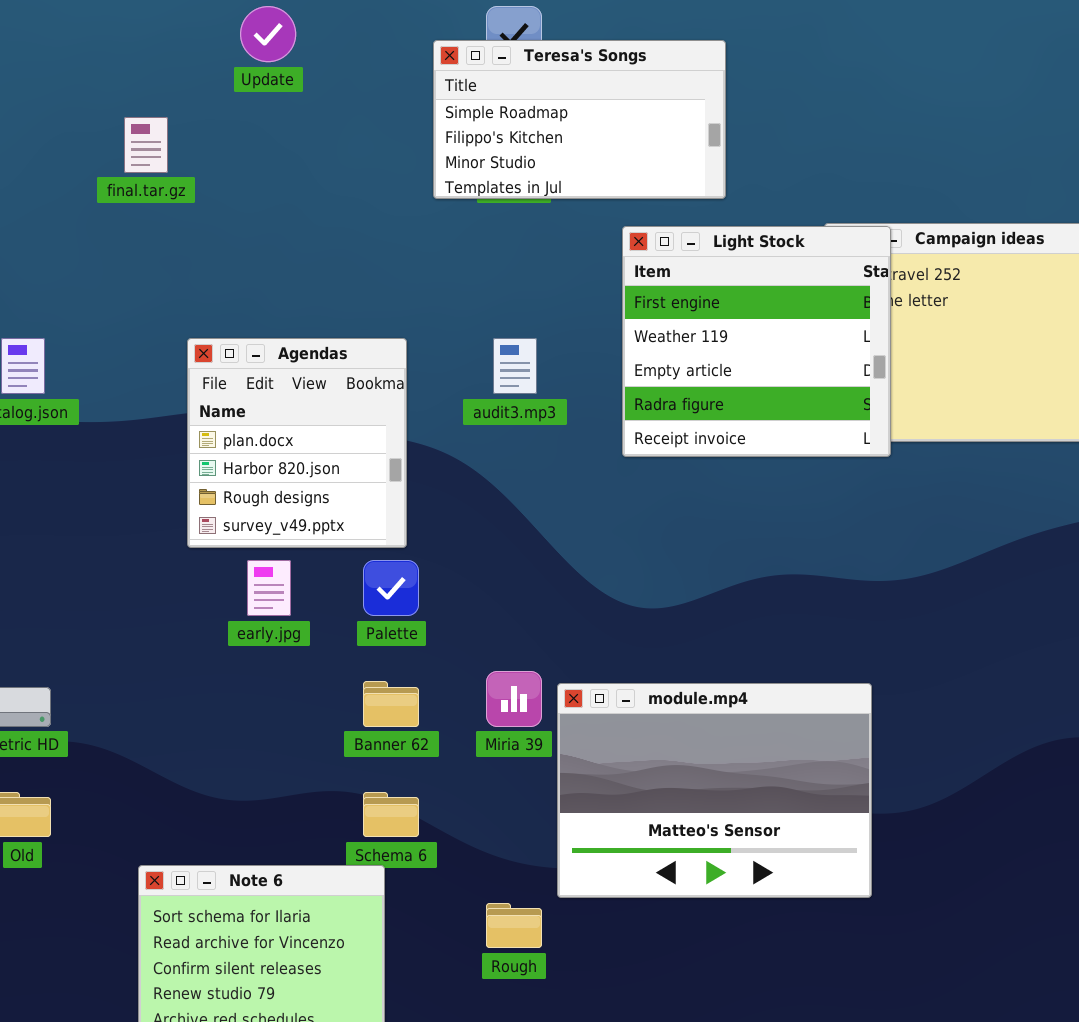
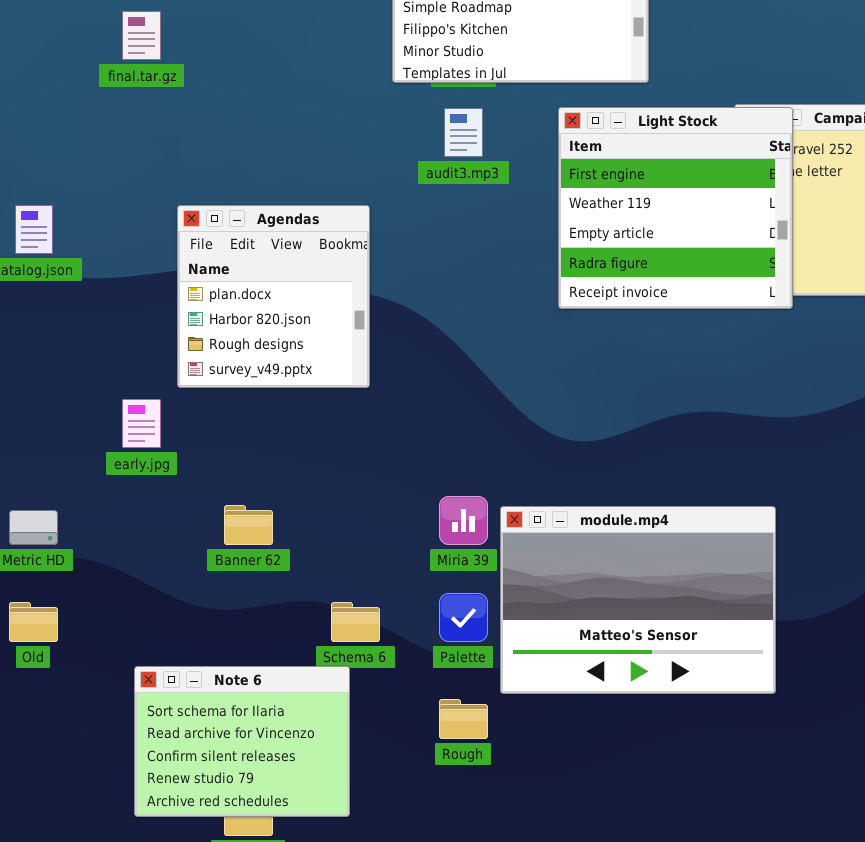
audit3.mp3: [493,338,537,394] -> [444,108,483,157], moved
early.jpg: [247,560,291,616] -> [122,399,161,448], moved
Palette: [363,560,419,616] -> [439,593,488,642], moved
Banner 62: [363,681,419,727] -> [224,505,273,545], moved

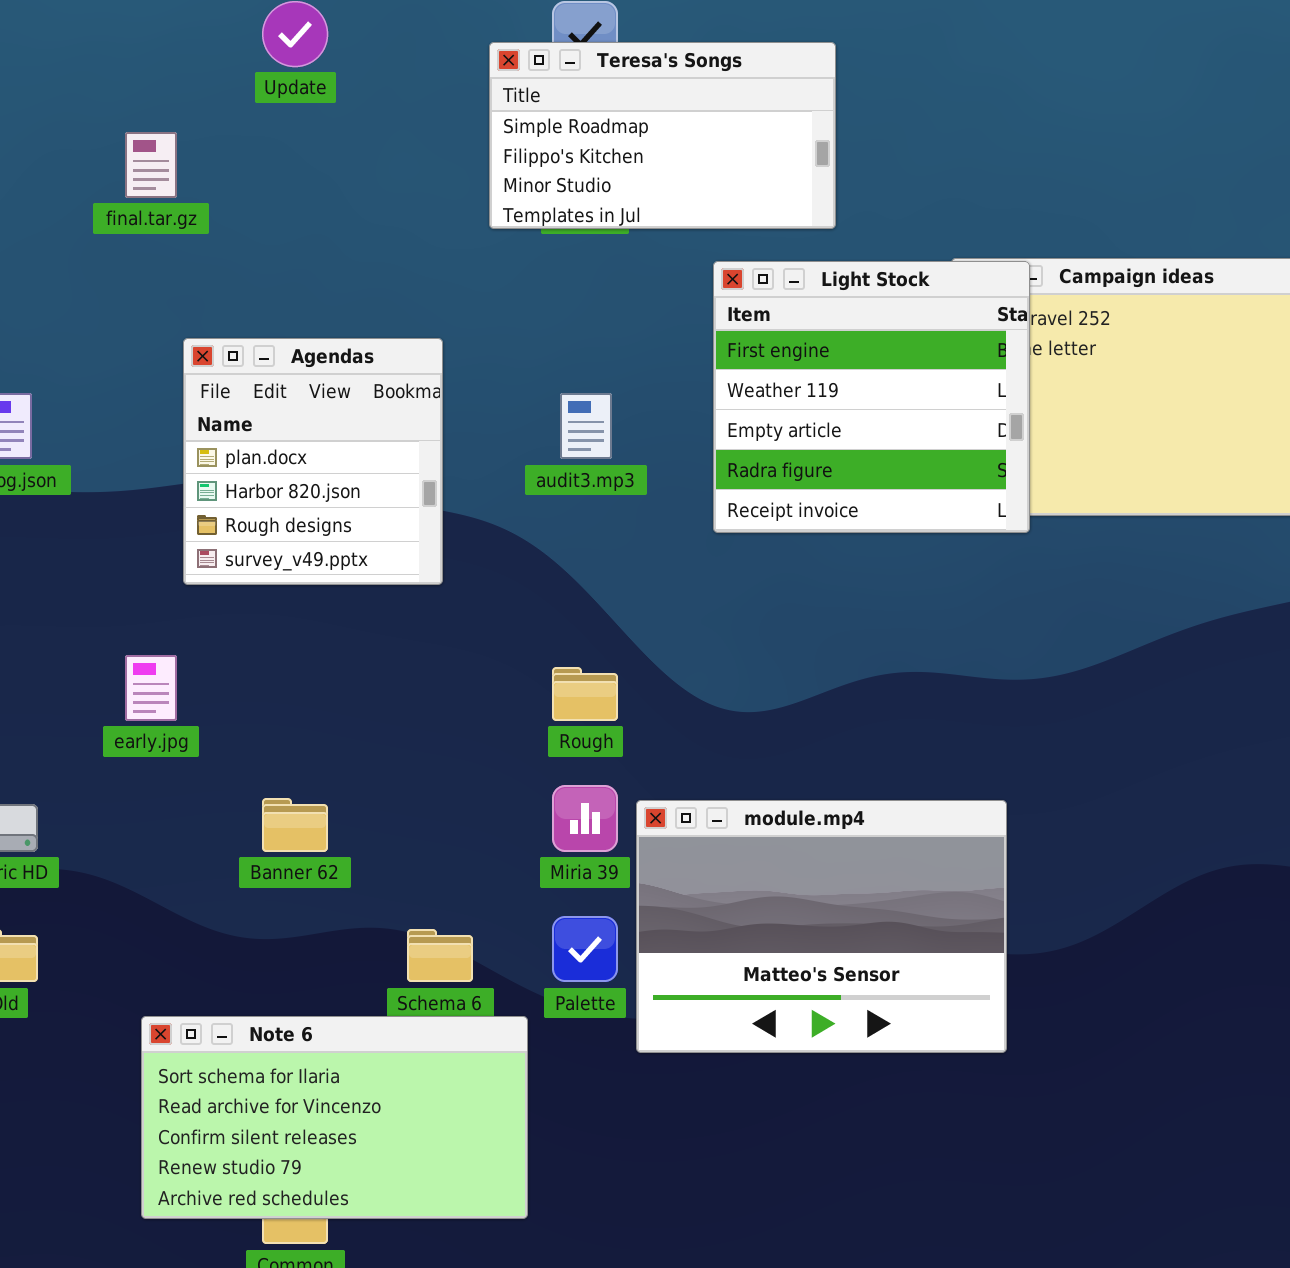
audit3.mp3: [444,108,483,157] -> [560,393,612,459], moved
Agendas: [177,205,370,388] -> [183,338,443,585], moved
Note 6: [134,666,350,817] -> [141,1016,528,1219], resized
Rough: [439,699,488,739] -> [552,667,618,721], moved

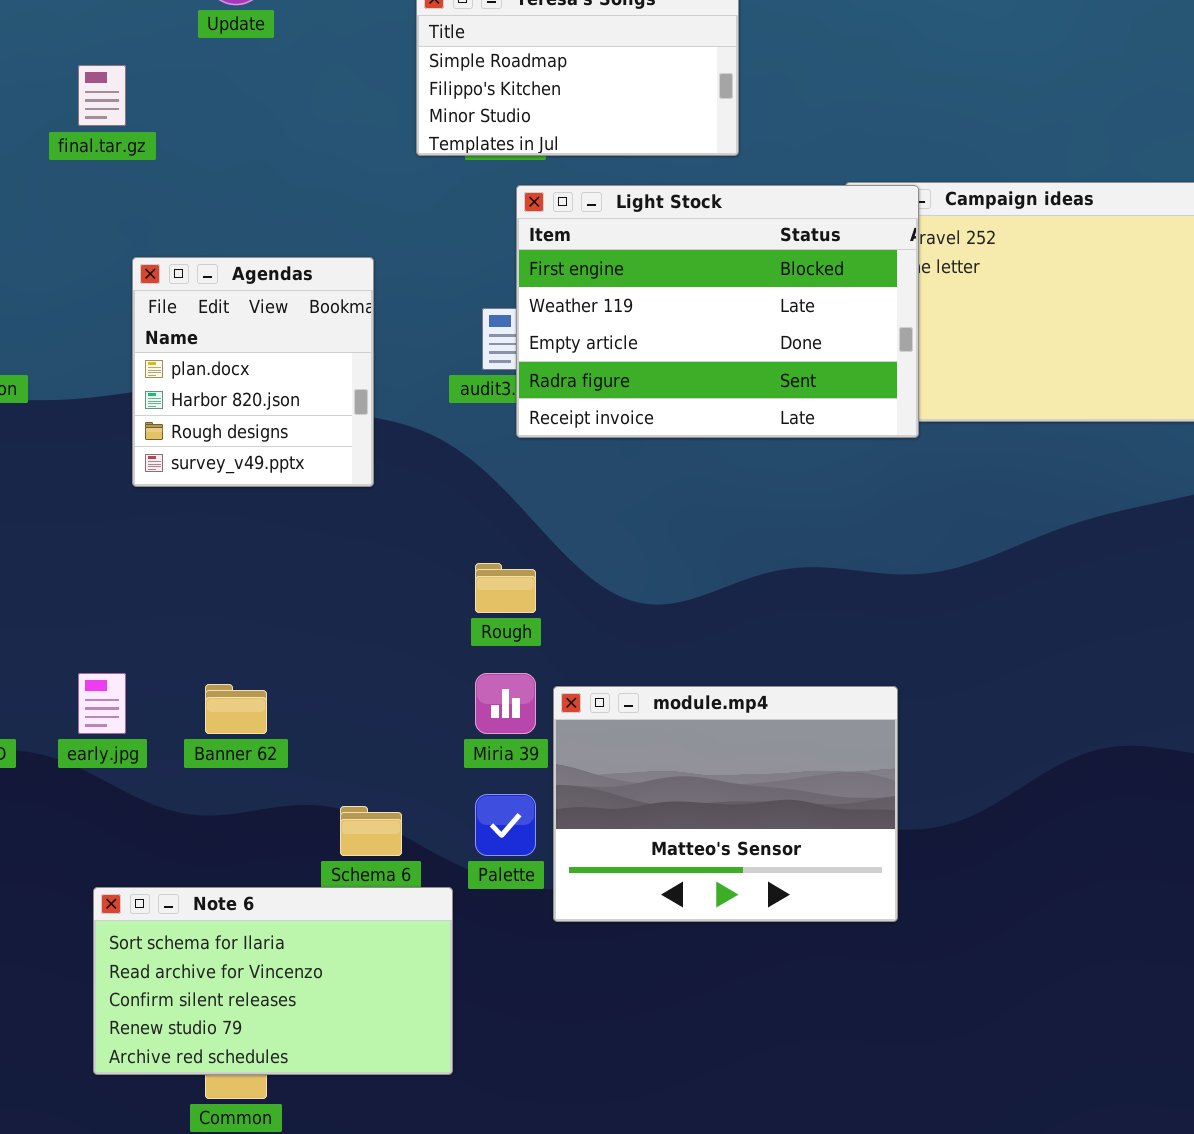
Light Stock: [713,261,1030,533] -> [516,185,919,438], resized
early.jpg: [125,655,177,721] -> [78,673,126,734], moved

